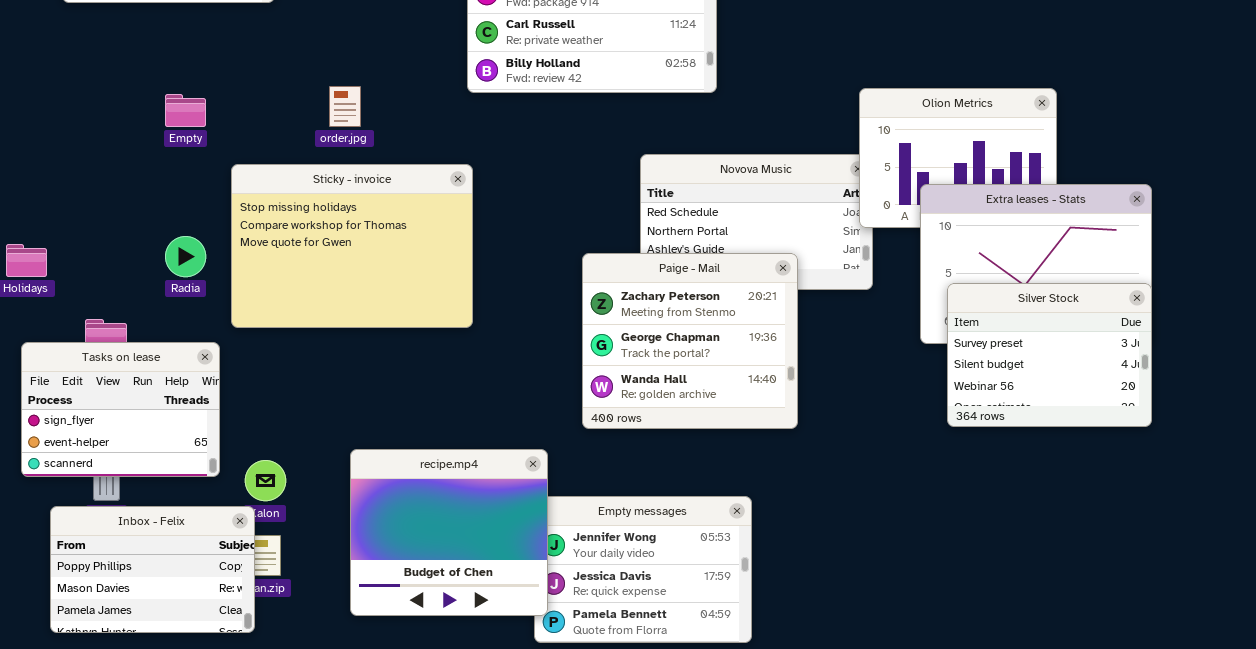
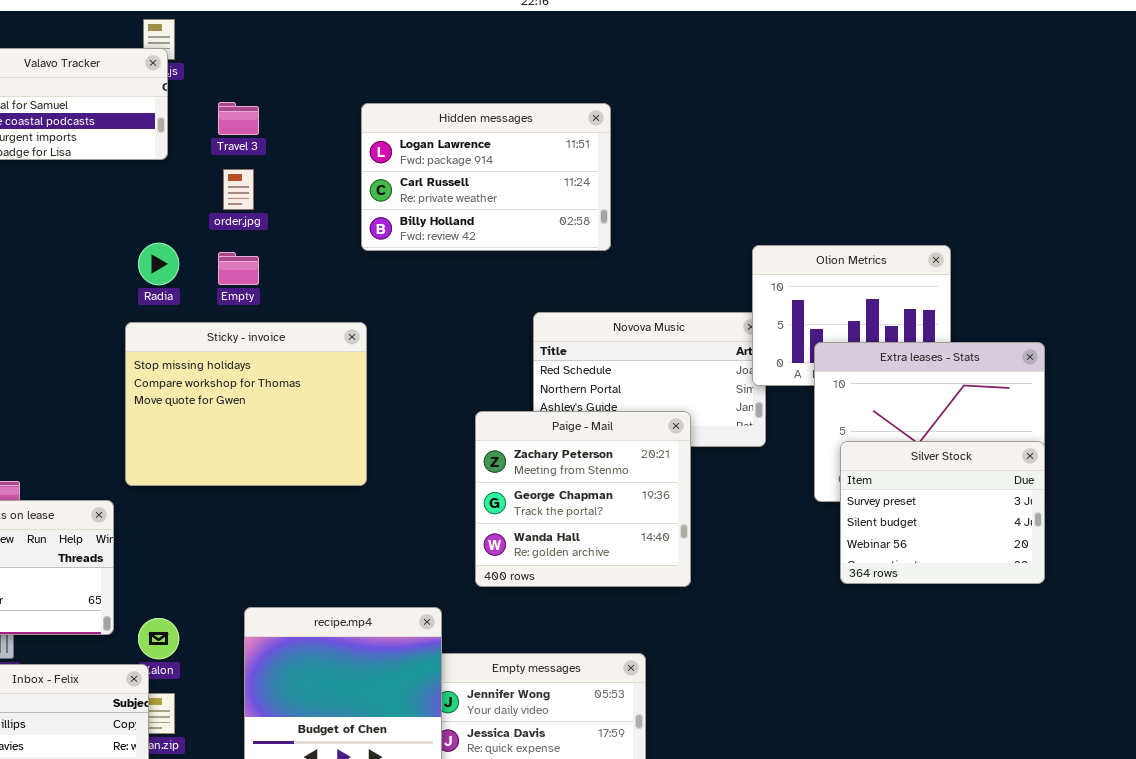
order.jpg: [329,86,361,127] -> [223,169,254,210], moved
Empty: [165,94,206,127] -> [218,252,259,285], moved
Radia: [165,236,206,277] -> [138,243,179,285], moved

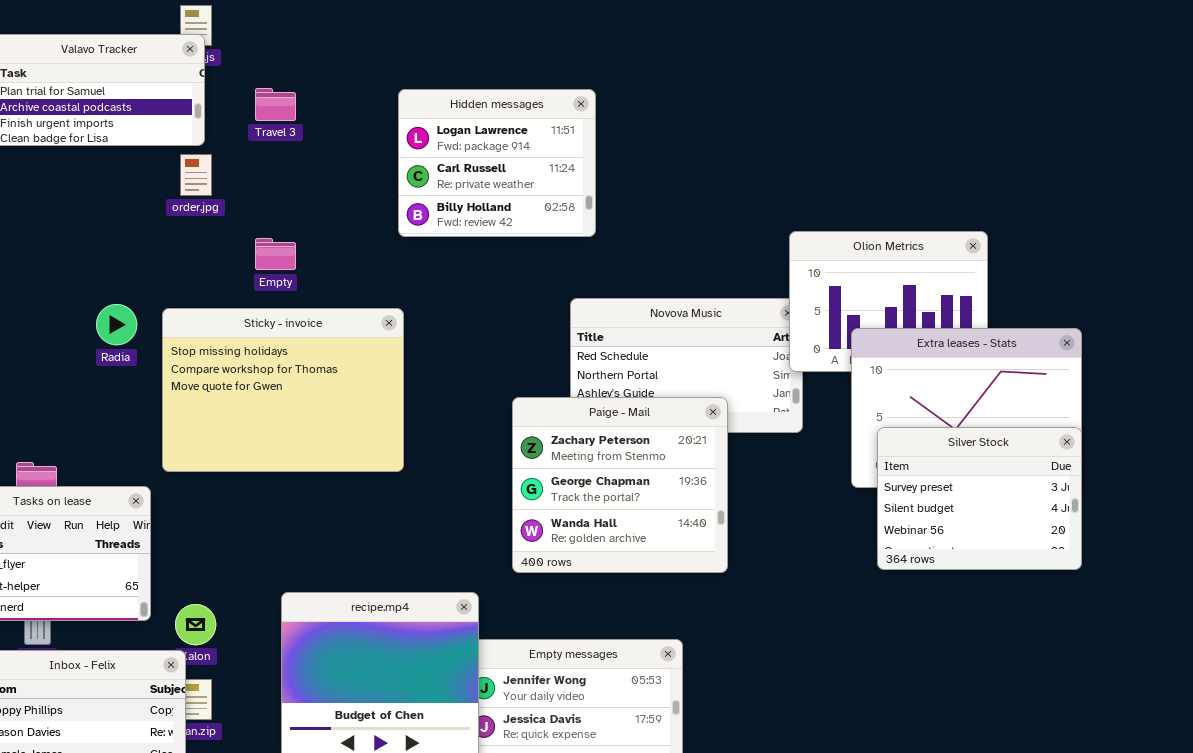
Hidden messages: [361,103,611,251] -> [398,89,596,237], resized
order.jpg: [223,169,254,210] -> [180,154,212,196], moved
Radia: [138,243,179,285] -> [96,304,137,345], moved

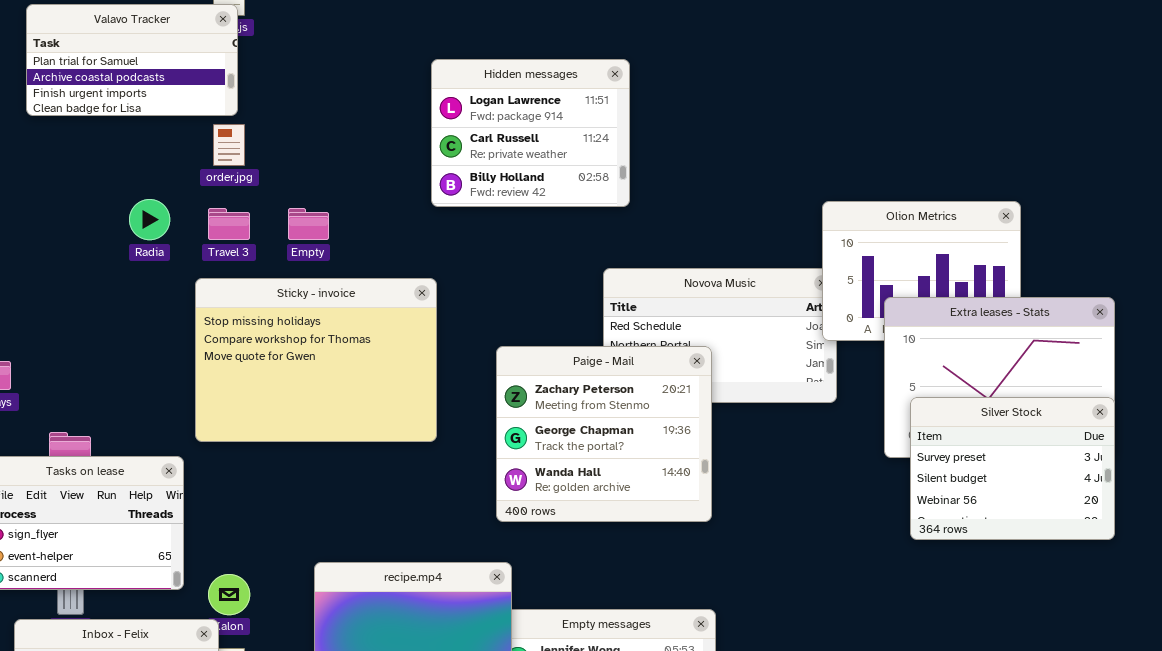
Travel 3: [255,88,296,121] -> [208,208,250,240], moved
Radia: [96,304,137,345] -> [129,199,170,240], moved
Paige - Mail: [512,397,728,573] -> [496,346,712,522], moved

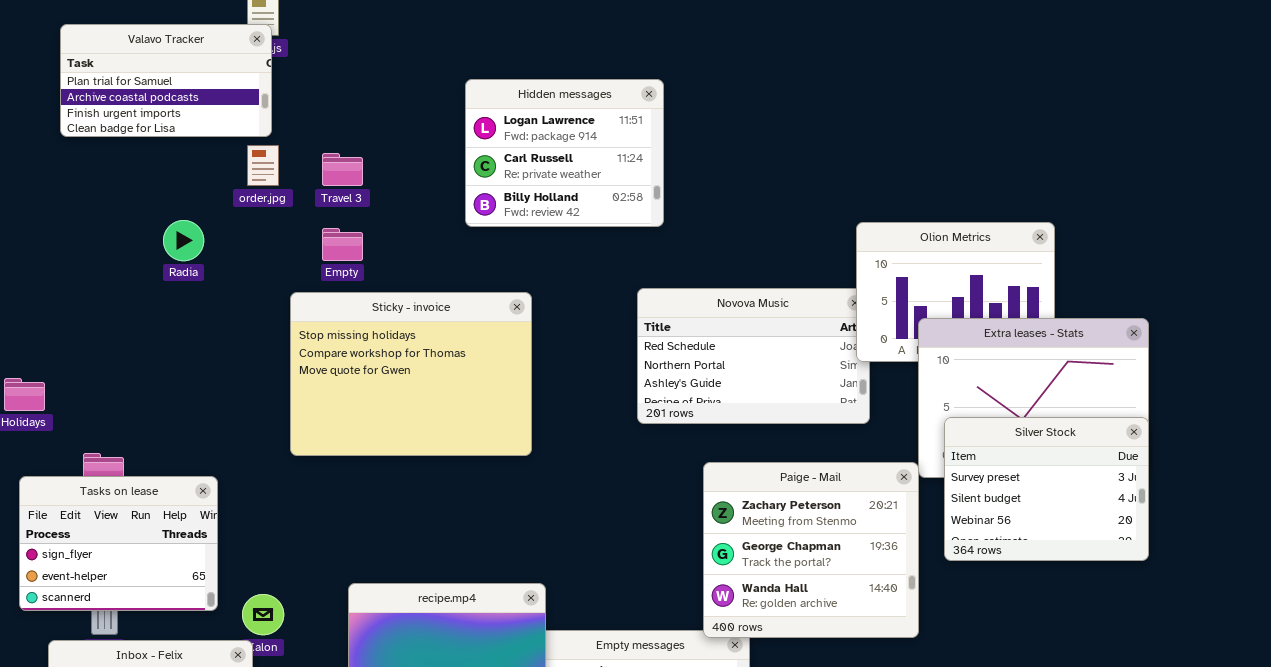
Travel 3: [208,208,250,240] -> [322,153,363,186], moved
Sticky - invoice: [195,278,437,442] -> [290,292,532,456], moved
Paige - Mail: [496,346,712,522] -> [703,462,919,638], moved

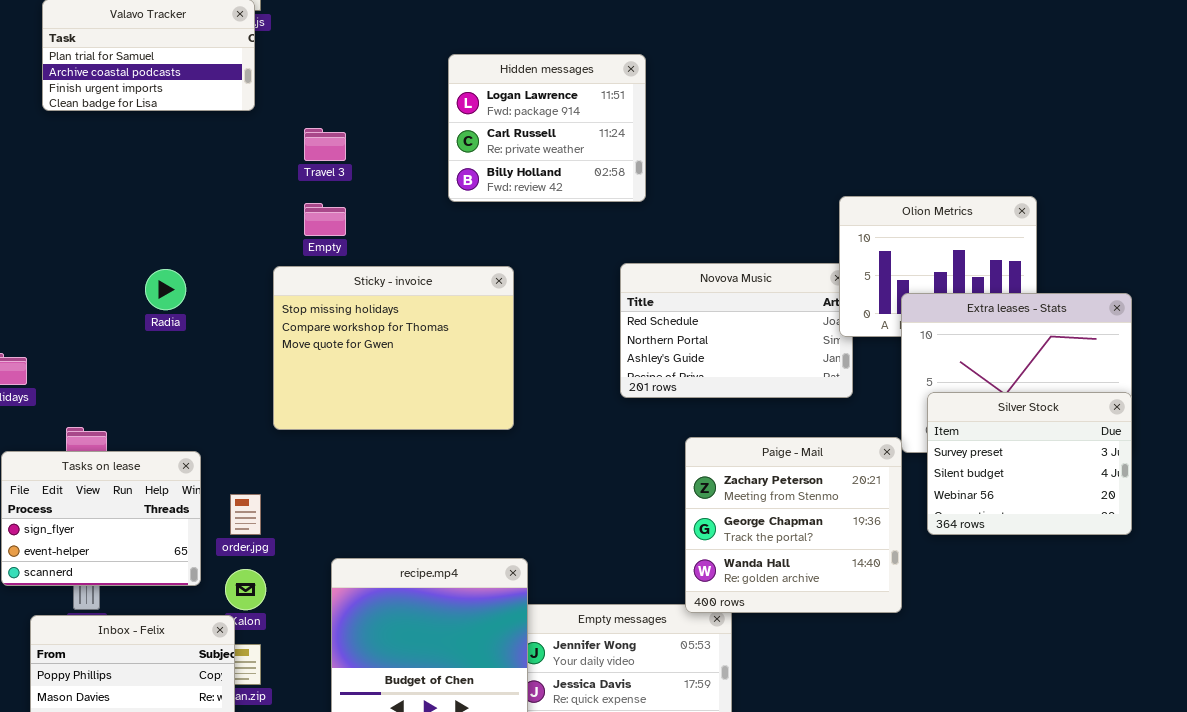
order.jpg: [247,145,279,186] -> [230,494,261,535], moved
Radia: [163,220,204,261] -> [145,269,186,310], moved

